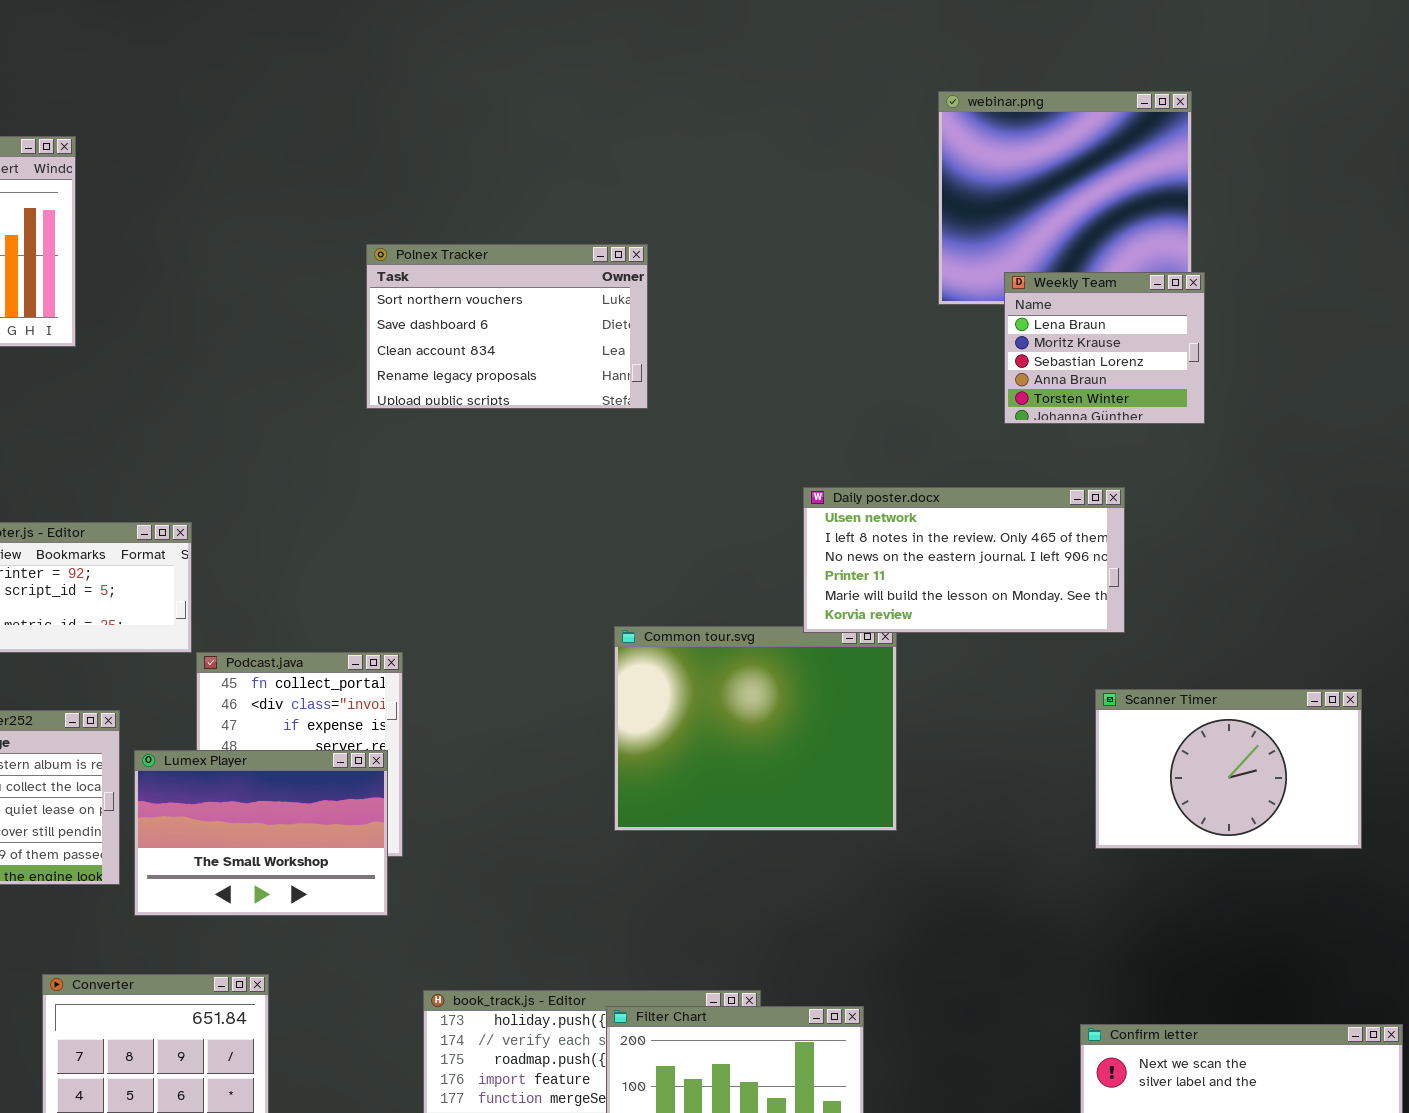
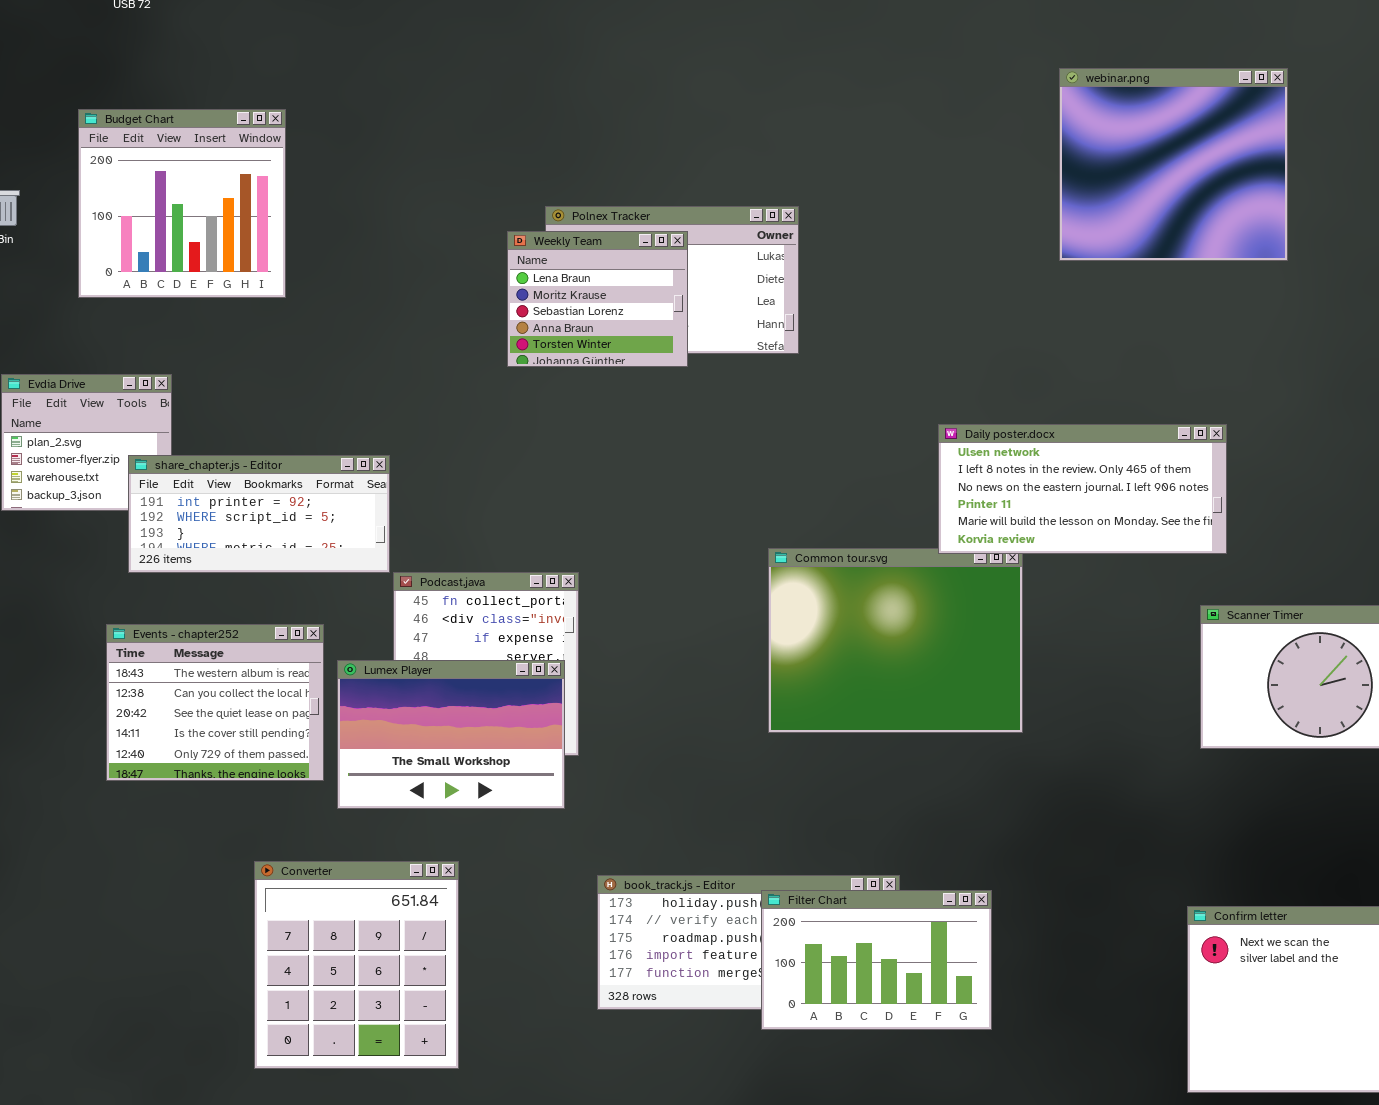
Weekly Team: [1004,272,1205,424] -> [507,231,688,367], moved

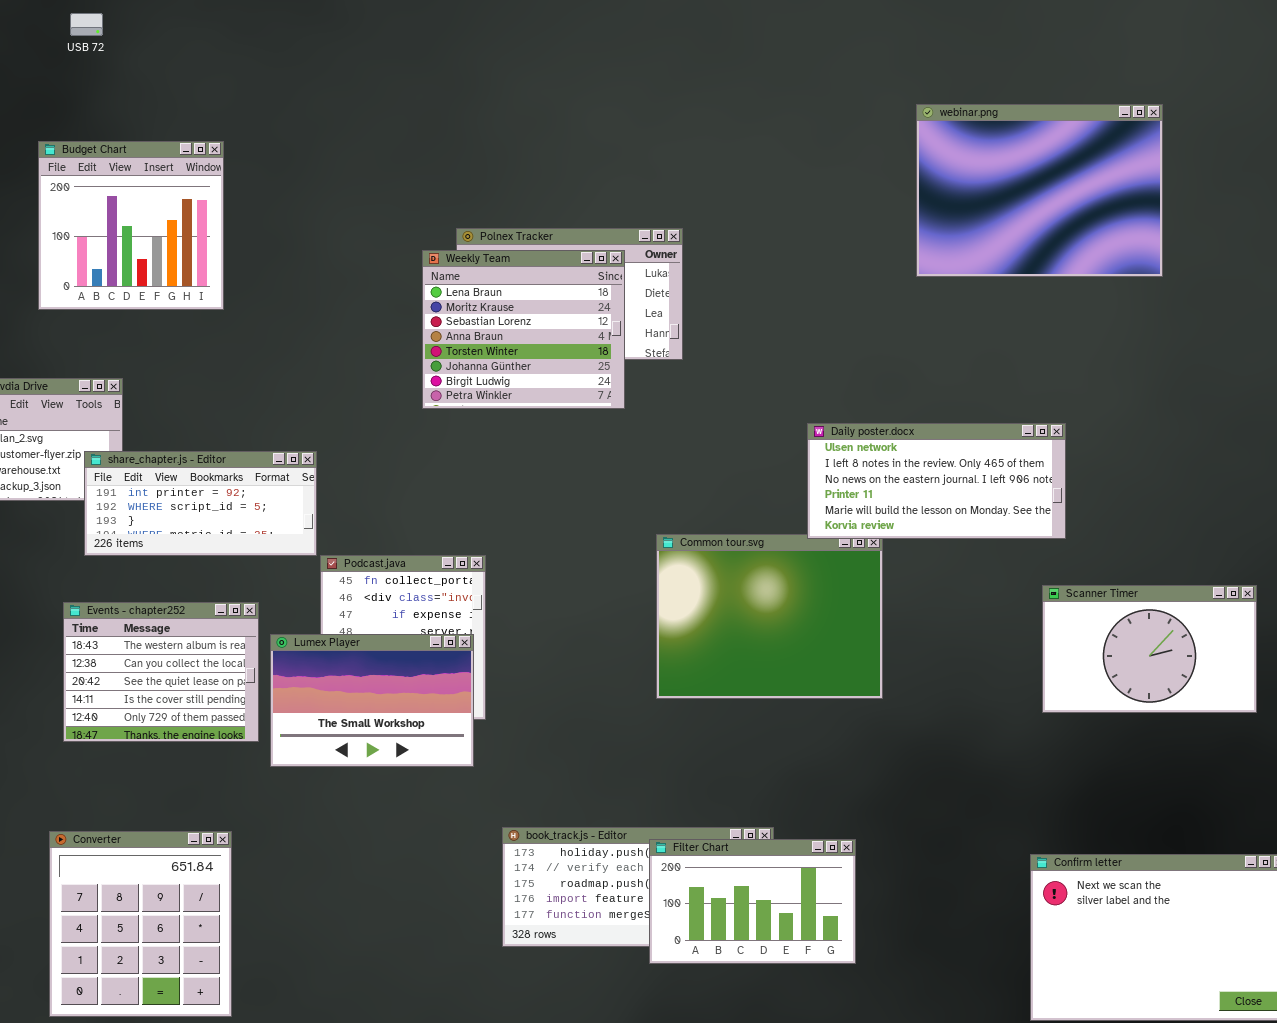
webinar.png: [1059,68,1288,261] -> [916,104,1163,277], resized
Weekly Team: [507,231,688,367] -> [422,250,625,409], resized
Converter: [254,861,459,1069] -> [49,831,232,1017], moved

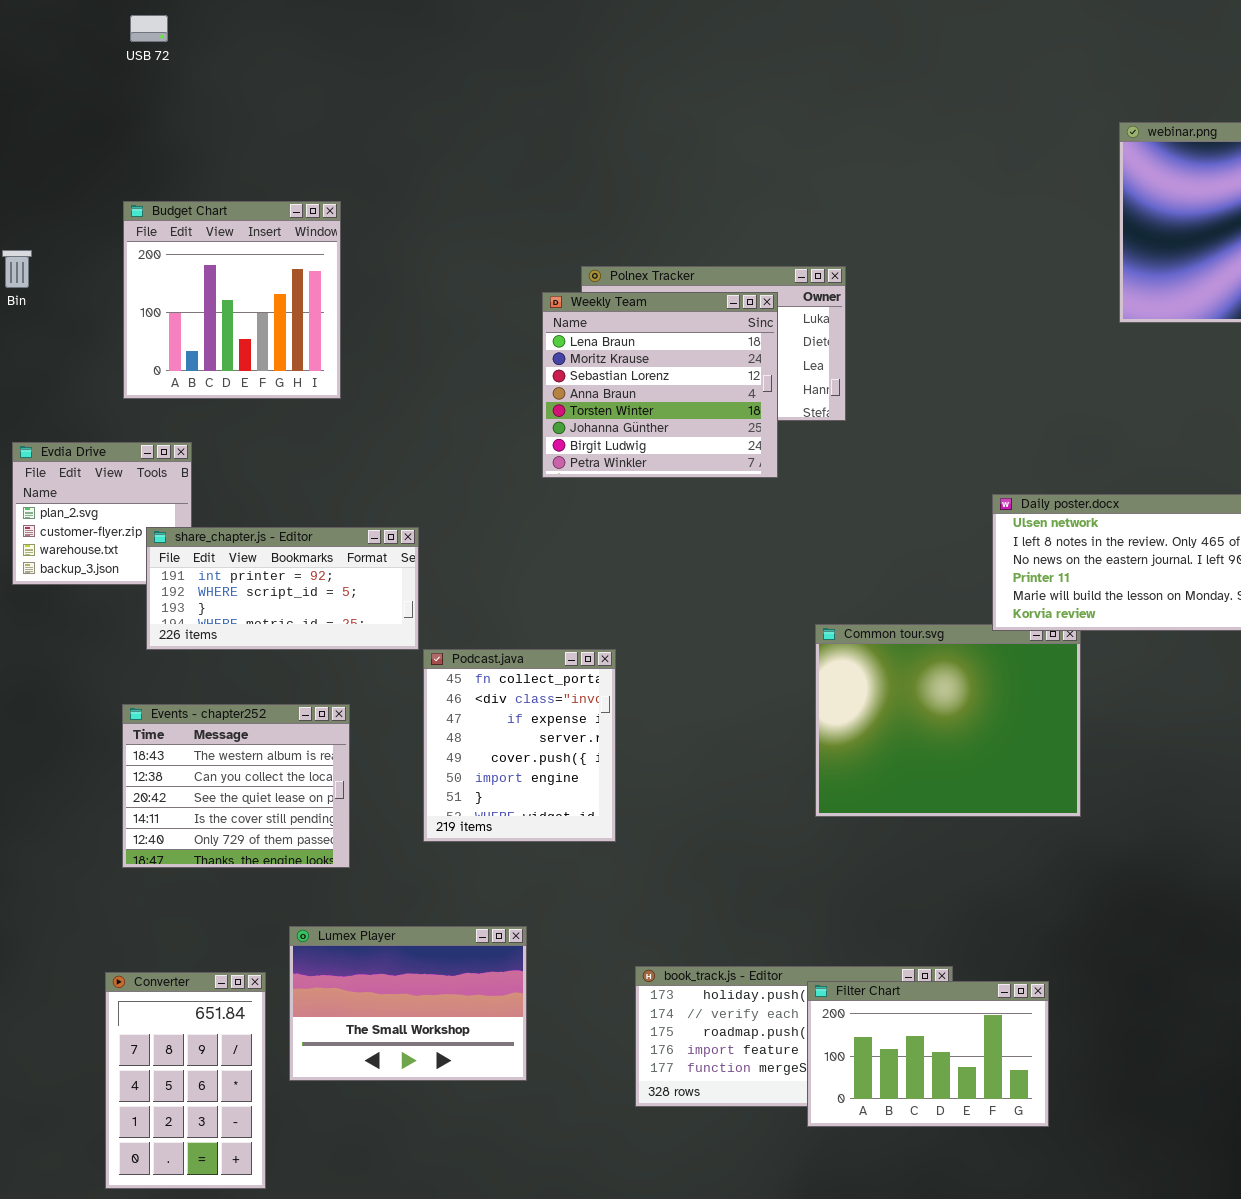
Budget Chart: [38,141,224,310] -> [123,201,341,399], moved
Lumex Player: [270,634,474,767] -> [289,926,527,1081], moved
Converter: [49,831,232,1017] -> [105,972,266,1189], resized

